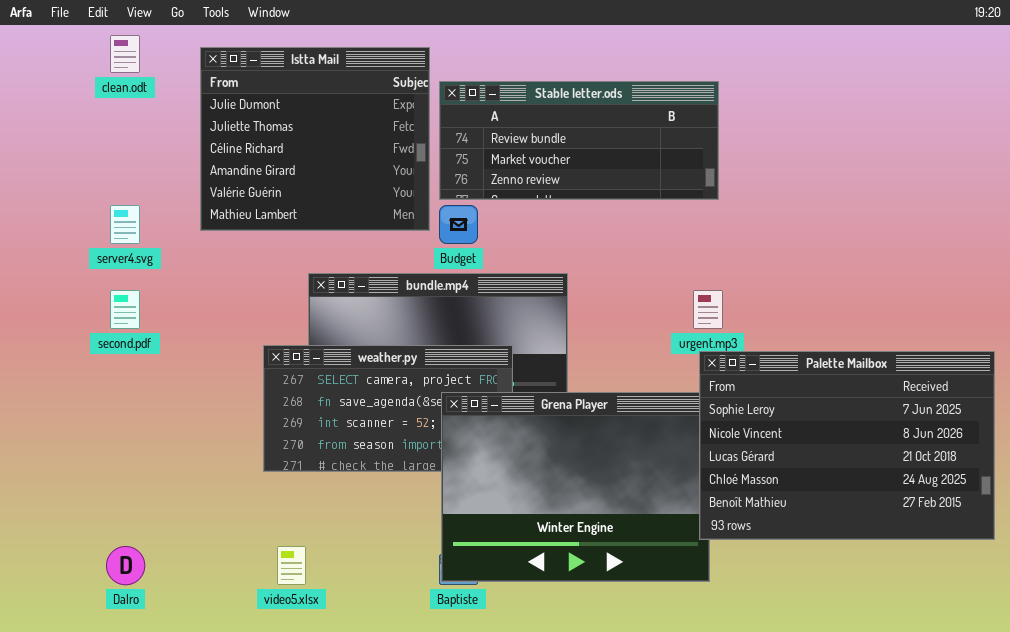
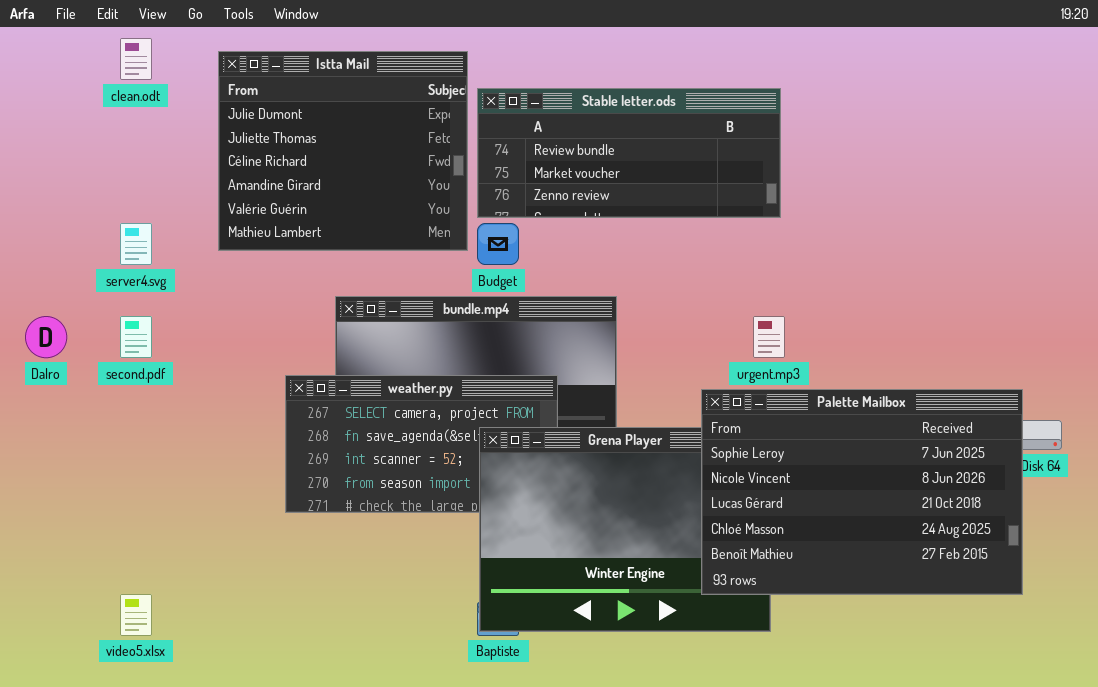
Palette Mailbox: [699,351,995,540] -> [701,389,1023,595], moved
Dalro: [106,546,145,585] -> [25,316,67,358], moved
video5.xlsx: [277,546,306,585] -> [120,594,152,636], moved

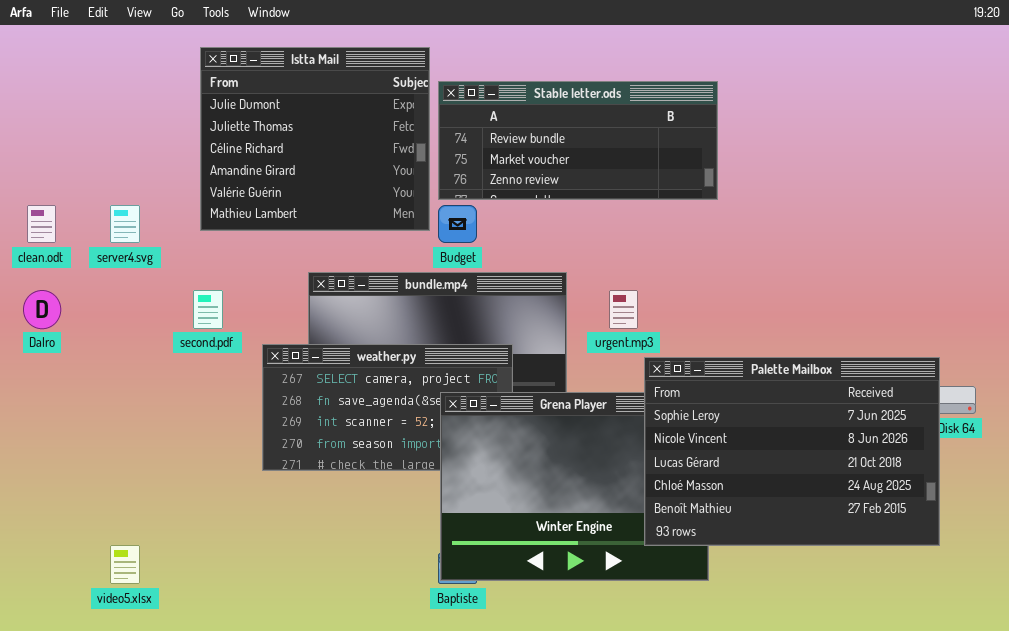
clean.odt: [120,38,152,80] -> [27,205,56,243], moved
second.pdf: [120,316,152,358] -> [193,290,223,329], moved
urgent.mp3: [753,316,785,358] -> [609,290,638,329], moved

